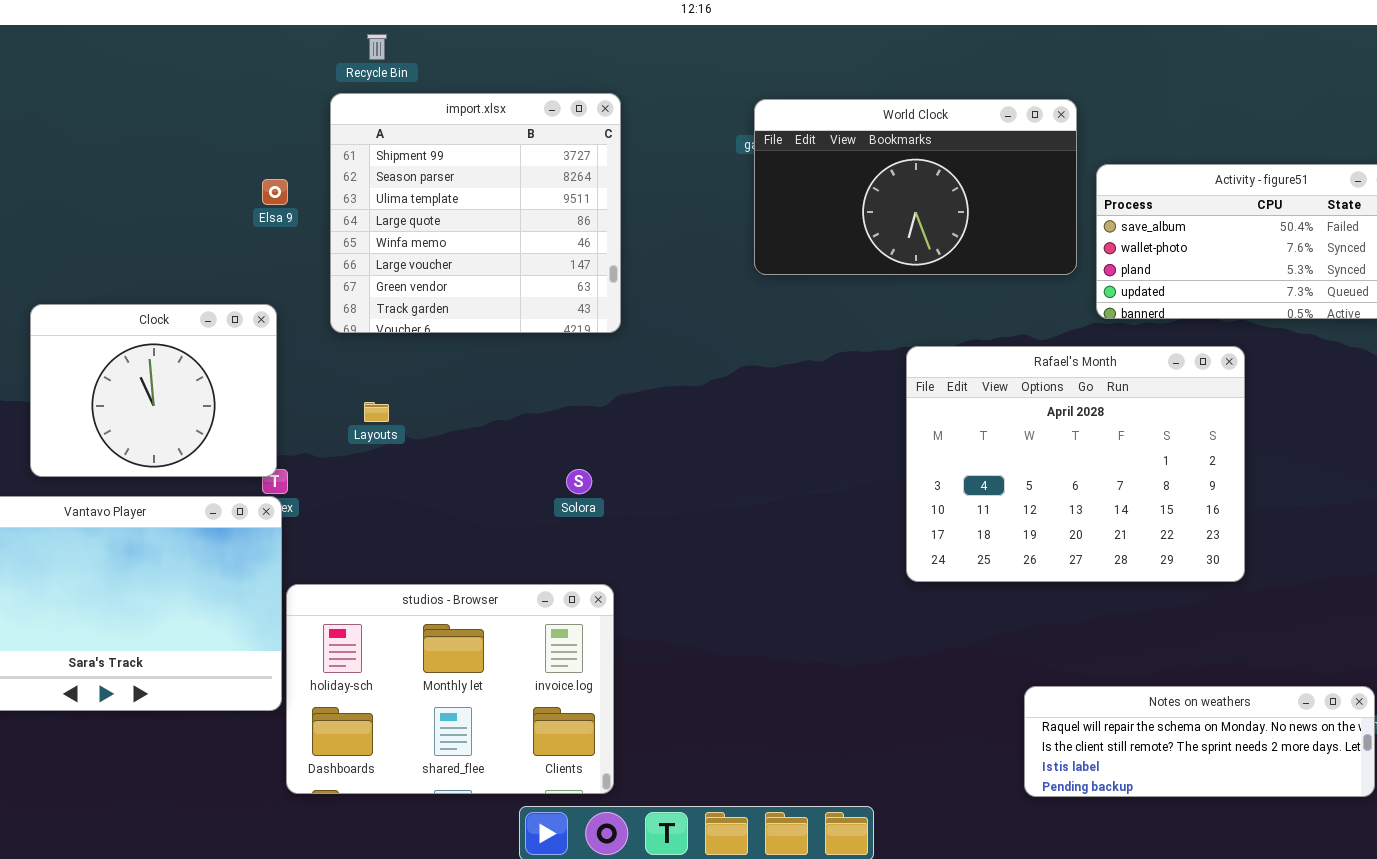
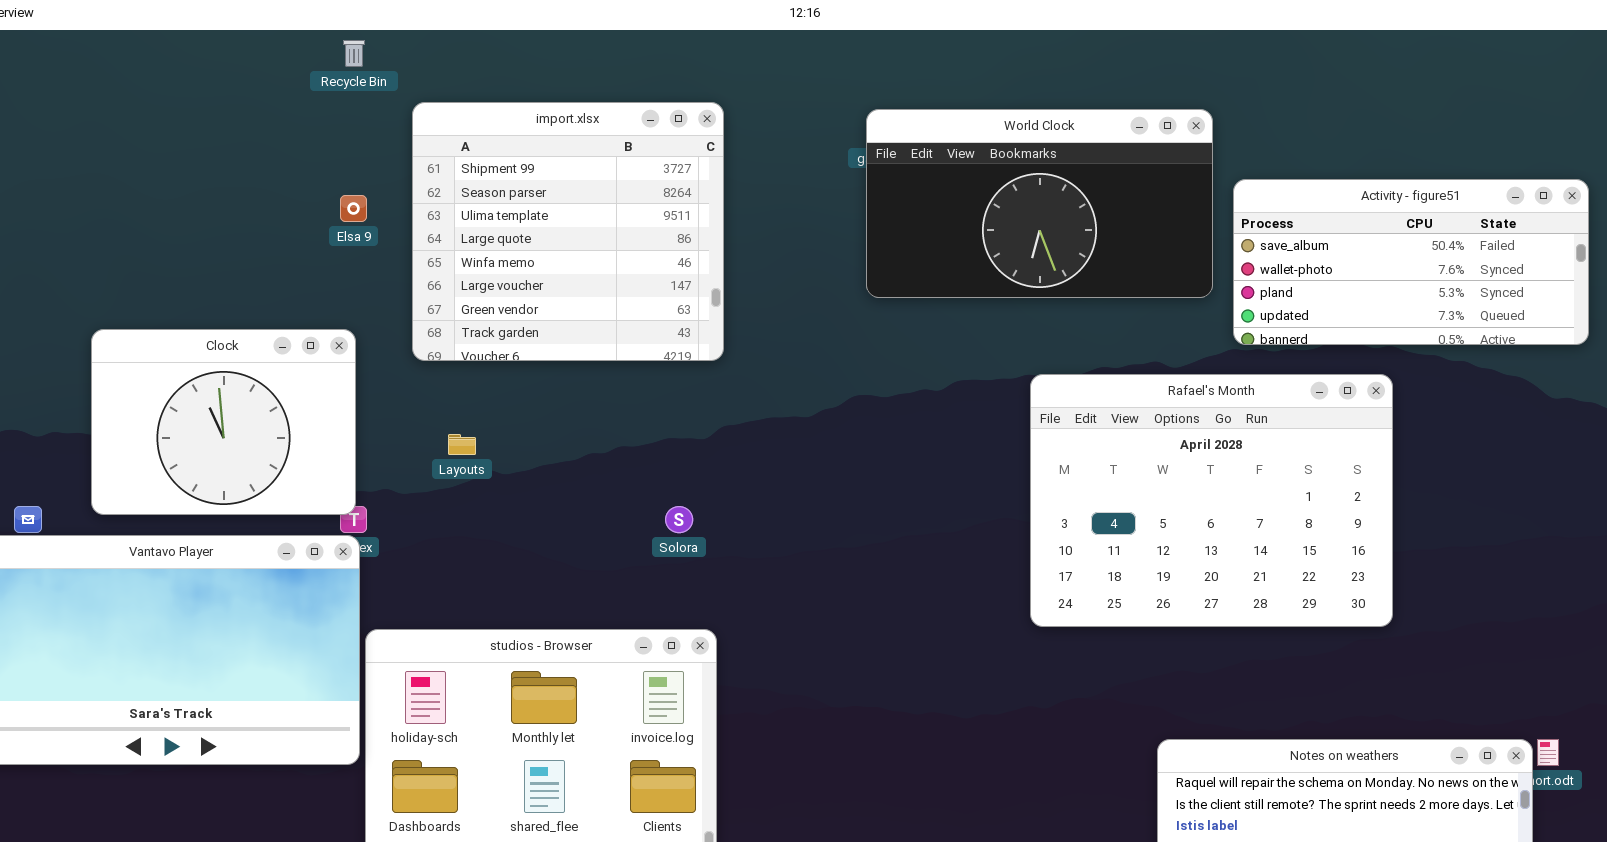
Recycle Bin: [367,34,387,60] -> [343,40,365,67], moved

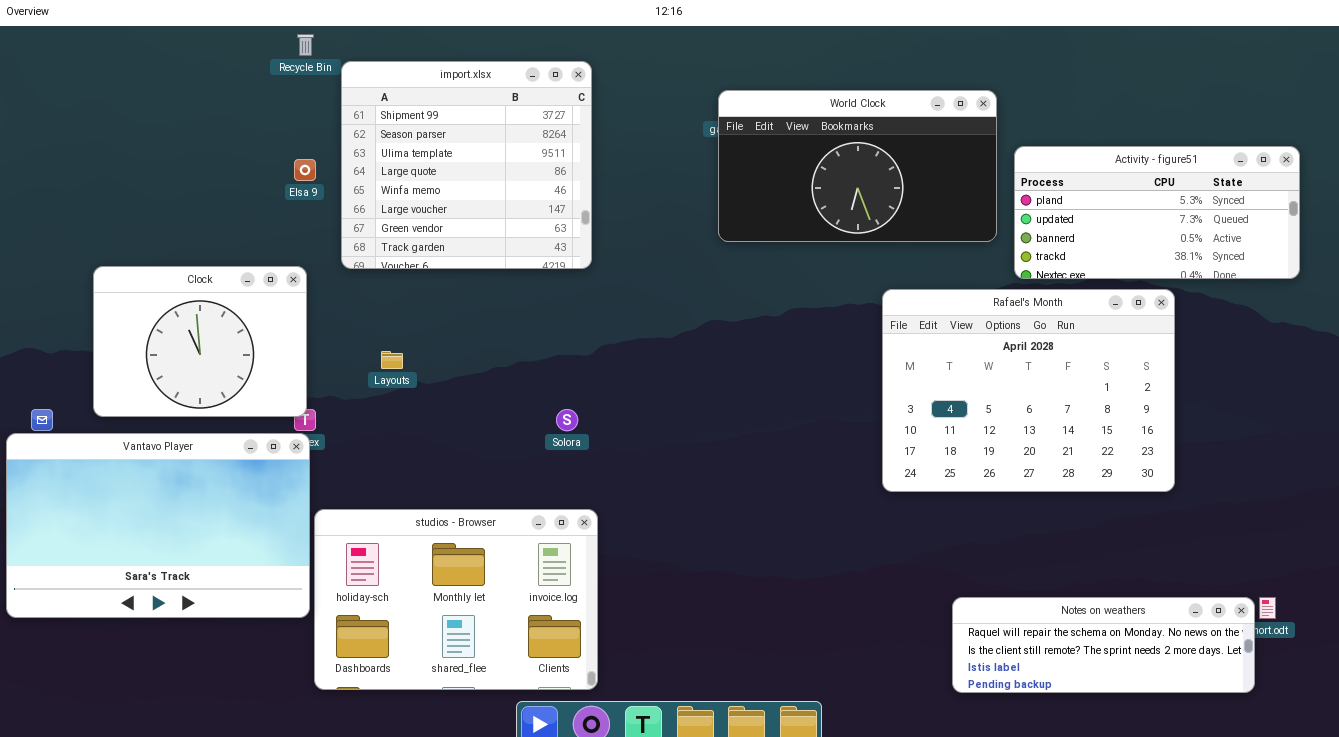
import.xlsx: [412,102,724,361] -> [341,61,592,269], moved
Activity - figure51: [1233,179,1589,345] -> [1014,146,1300,279], scrolled down 2 rows
Rafael's Month: [1030,374,1393,627] -> [882,289,1175,492], moved

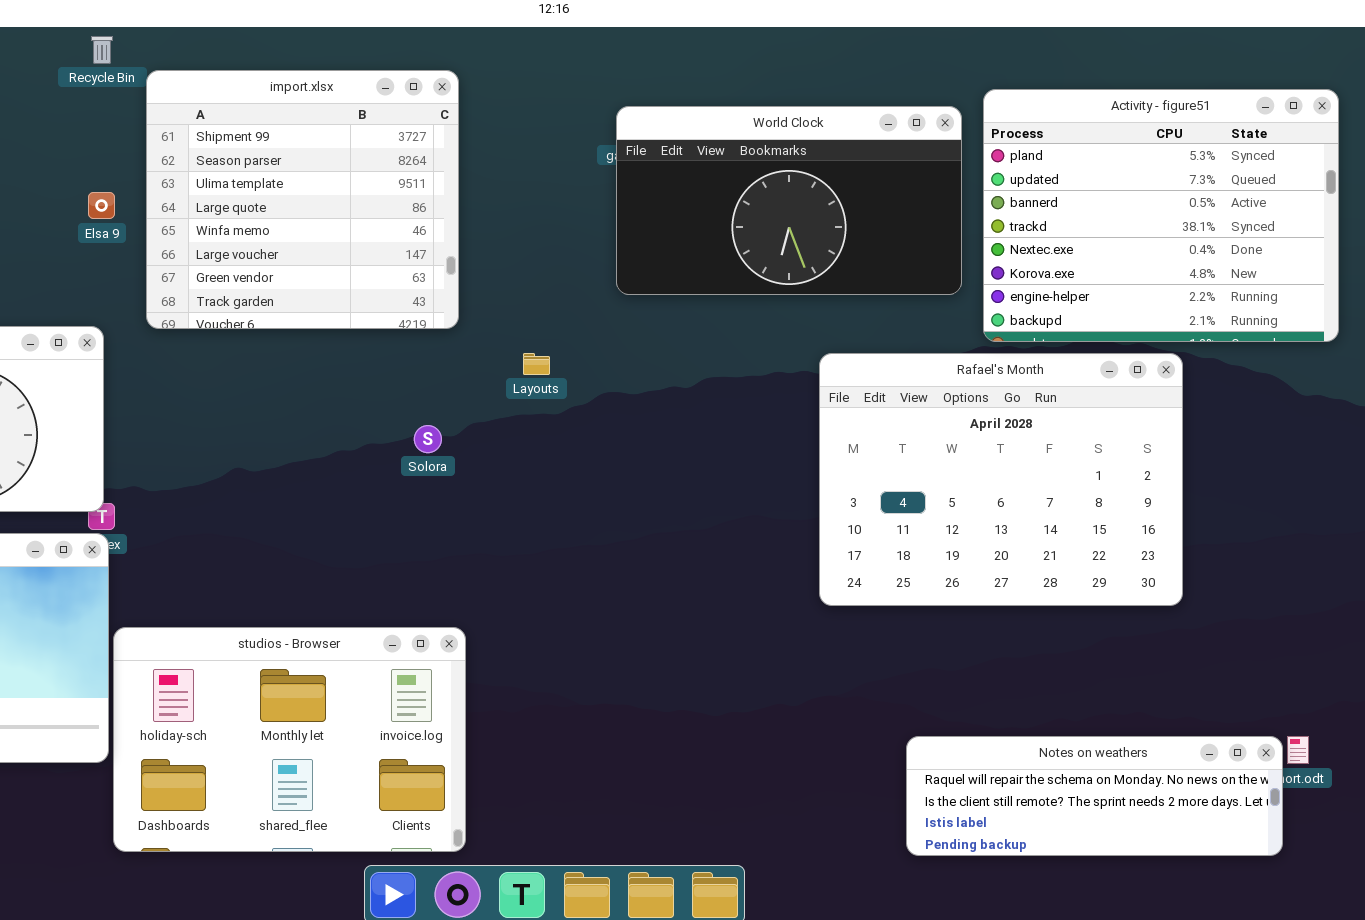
Activity - figure51: [1014,146,1300,279] -> [983,89,1339,342], resized
Layouts: [381,351,403,369] -> [523,353,550,375], moved
Solora: [556,409,578,431] -> [414,425,442,453], moved

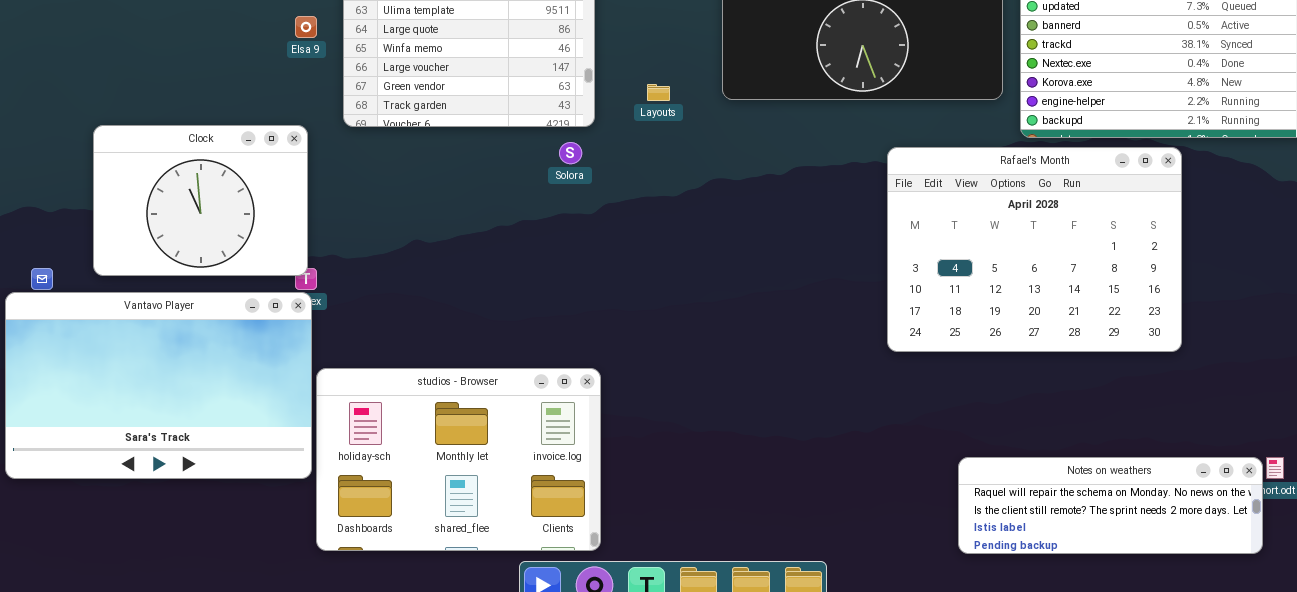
Layouts: [523,353,550,375] -> [647,84,670,101], moved
Solora: [414,425,442,453] -> [559,142,582,164], moved

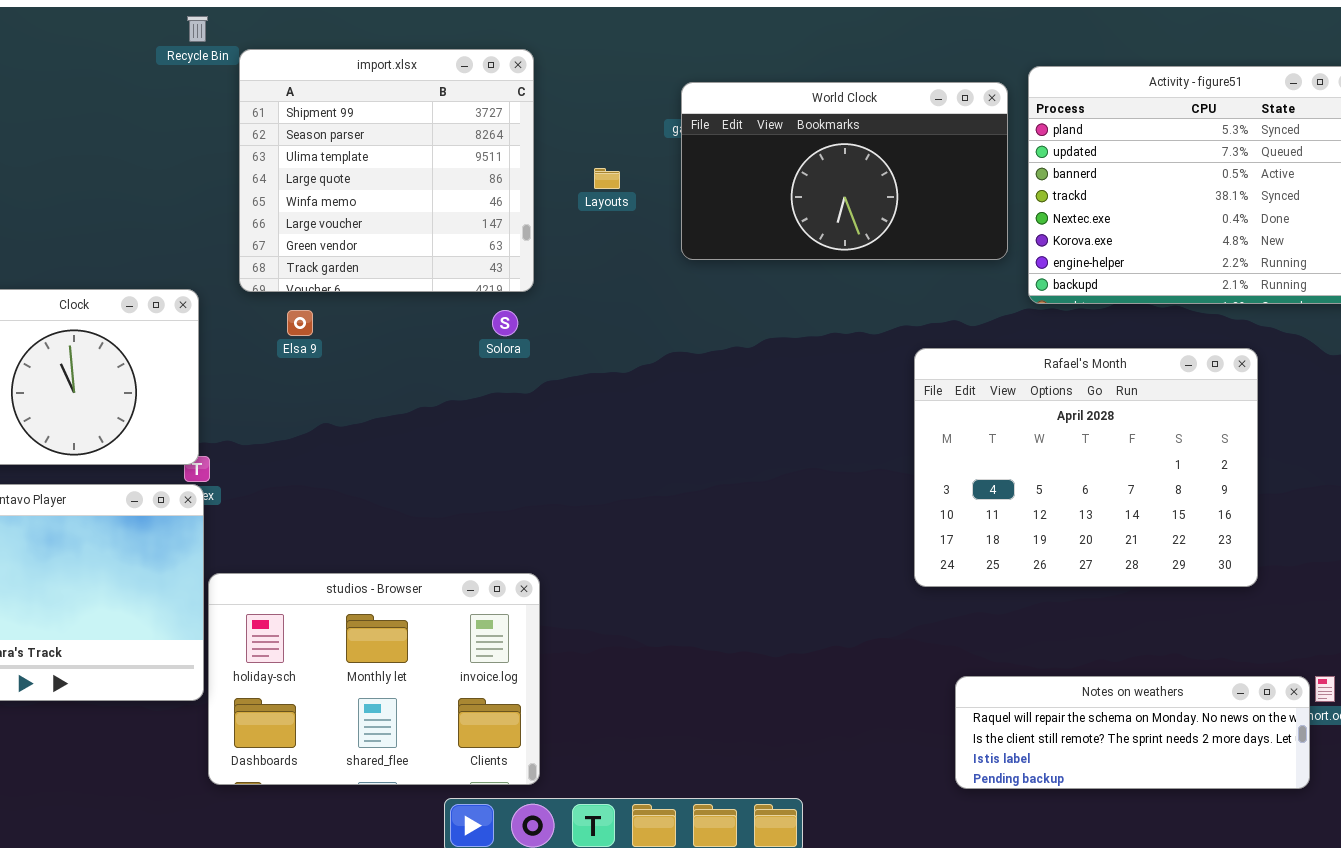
Elsa 9: [295,16,317,38] -> [287,310,313,336], moved
Layouts: [647,84,670,101] -> [594,168,620,189], moved
Rafael's Month: [887,147,1182,352] -> [914,348,1258,587], moved

